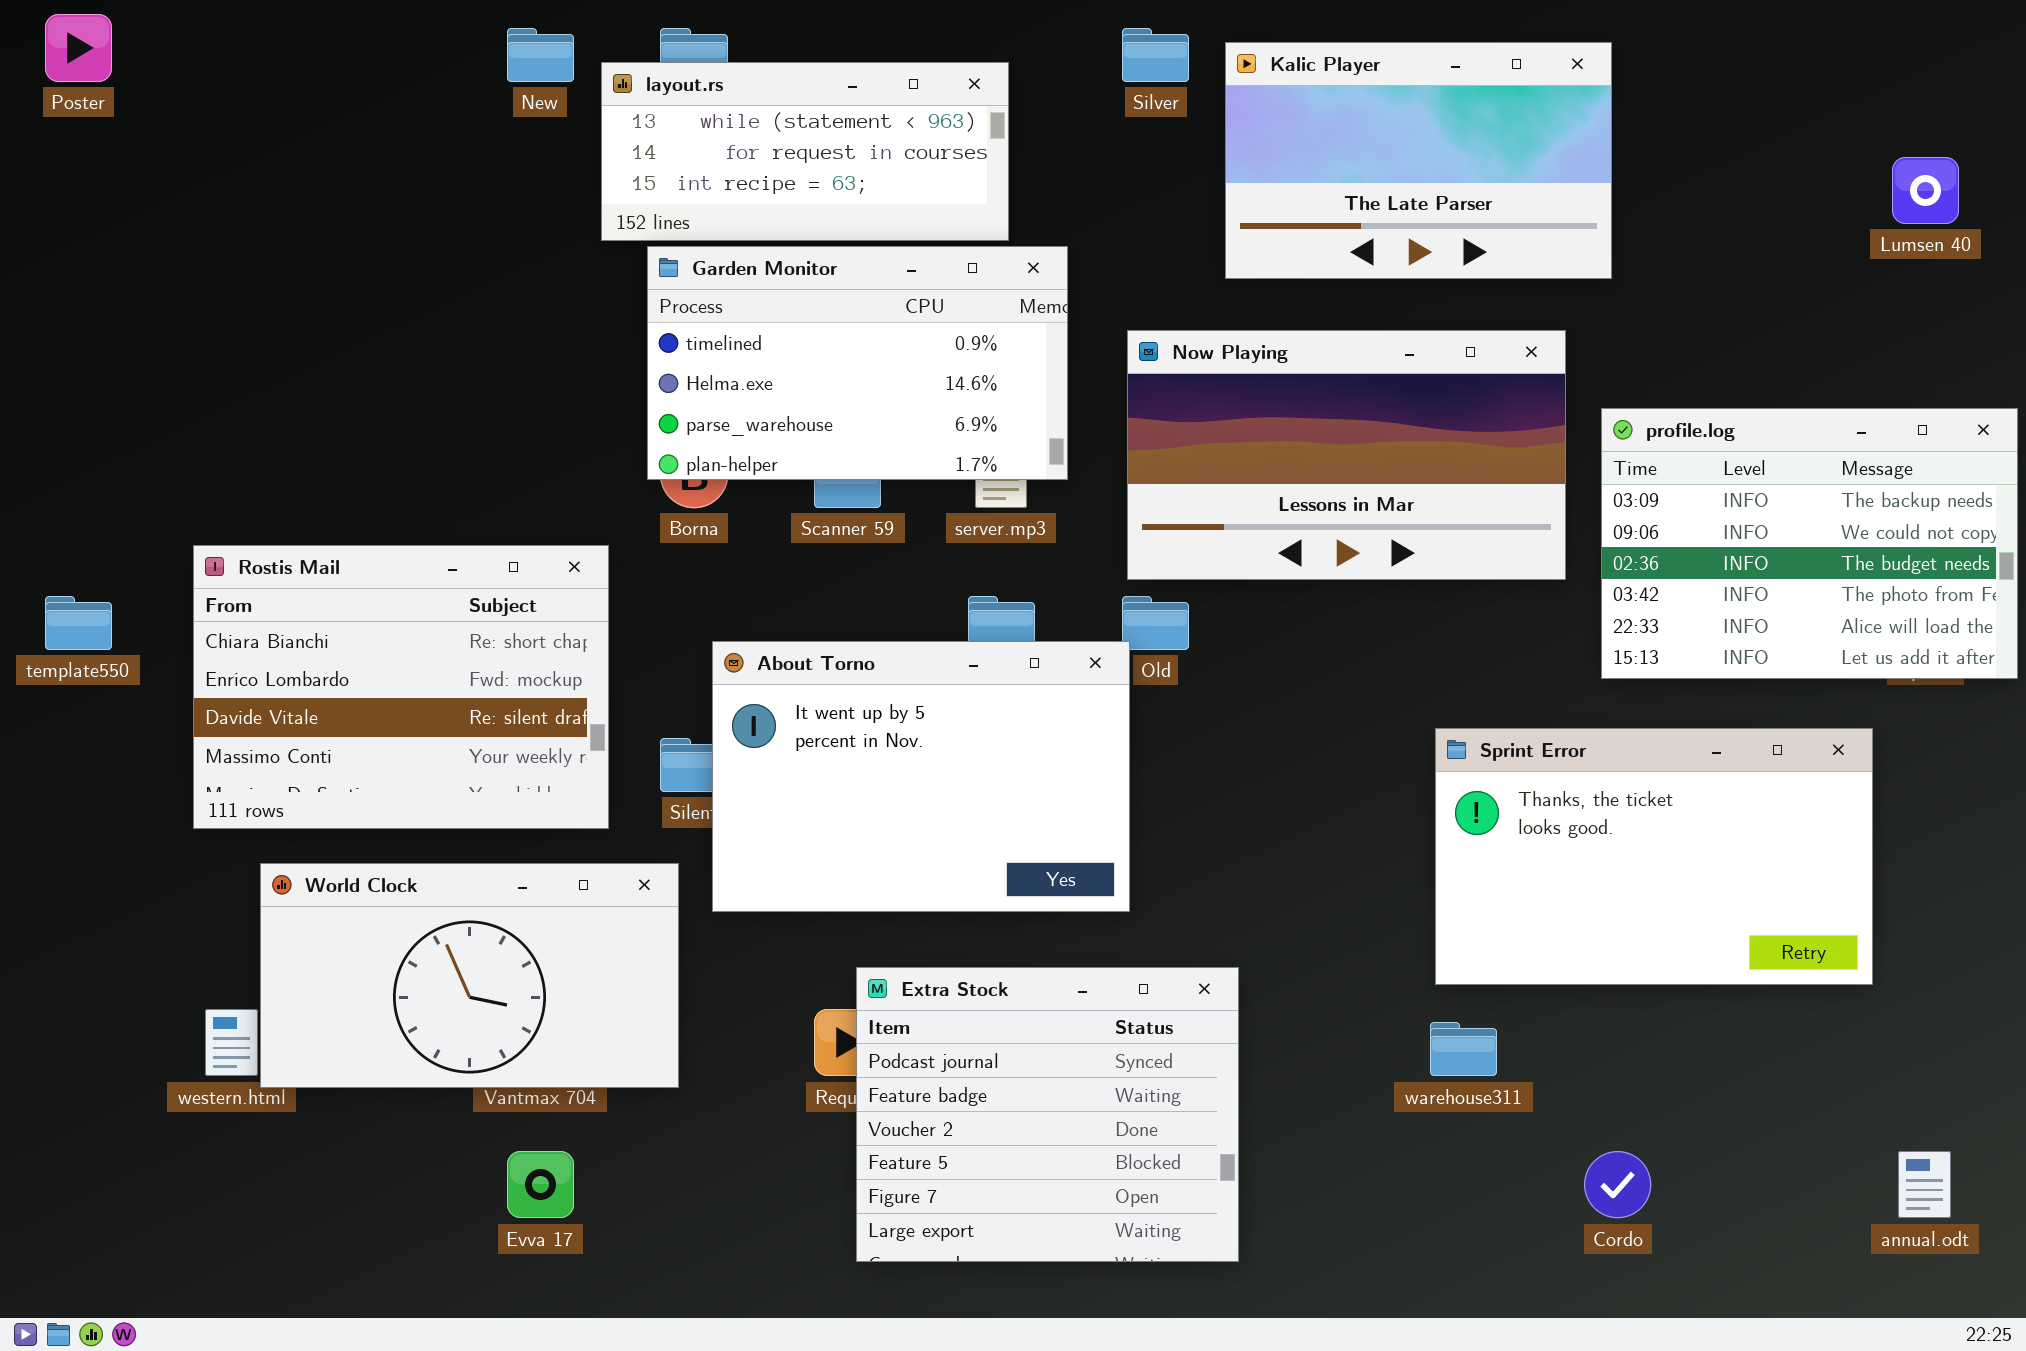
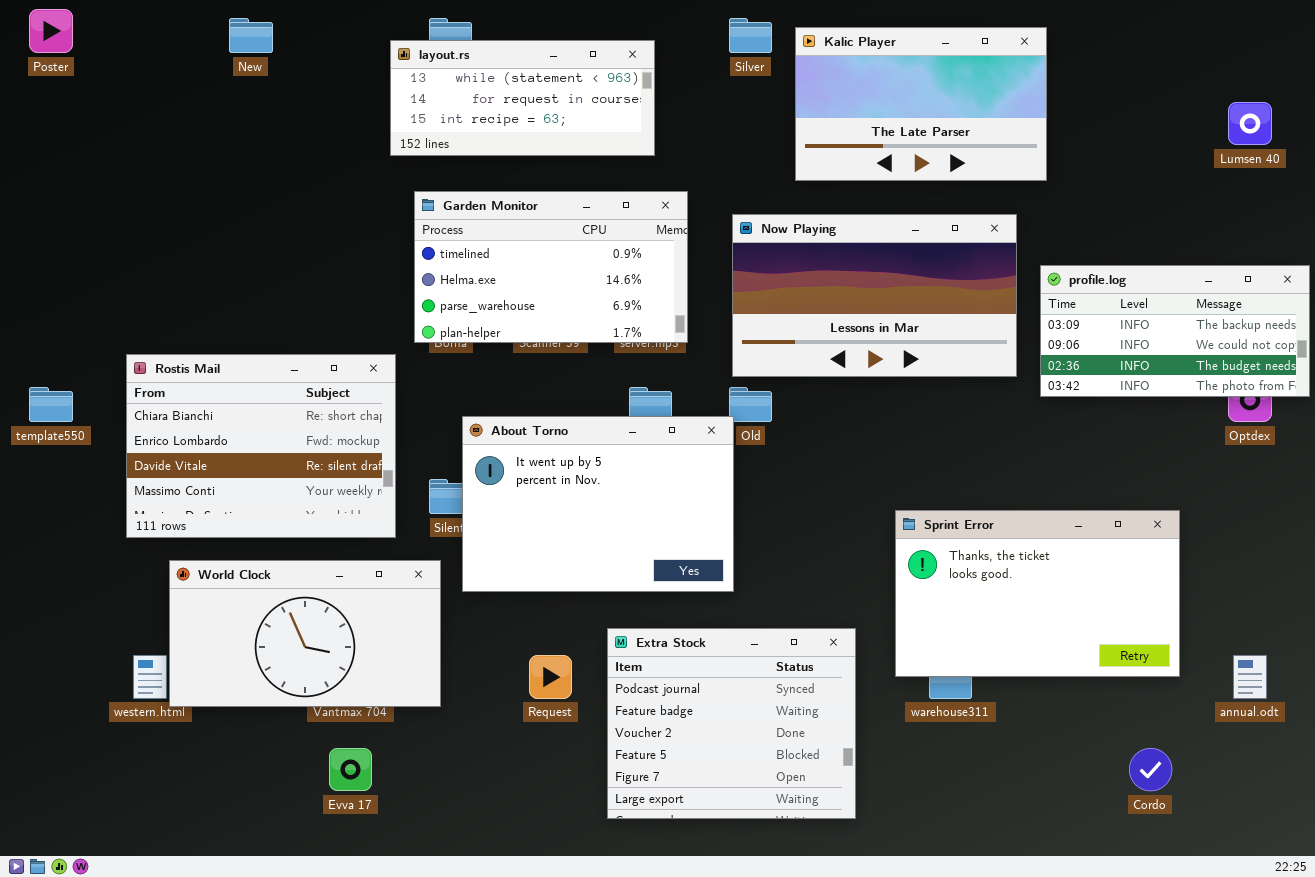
New: [507,28,574,82] -> [229,18,273,53], moved
Garden Monitor: [647,246,1068,480] -> [414,191,688,343], moved
profile.log: [1601,408,2018,679] -> [1040,265,1310,397], resized
Sprint Error: [1435,728,1873,985] -> [895,510,1180,677], moved
Extra Stock: [856,967,1239,1262] -> [607,628,856,819], moved
Cordo: [1584,1151,1651,1218] -> [1129,748,1172,791], moved
annual.odt: [1898,1151,1951,1218] -> [1233,655,1267,699], moved

